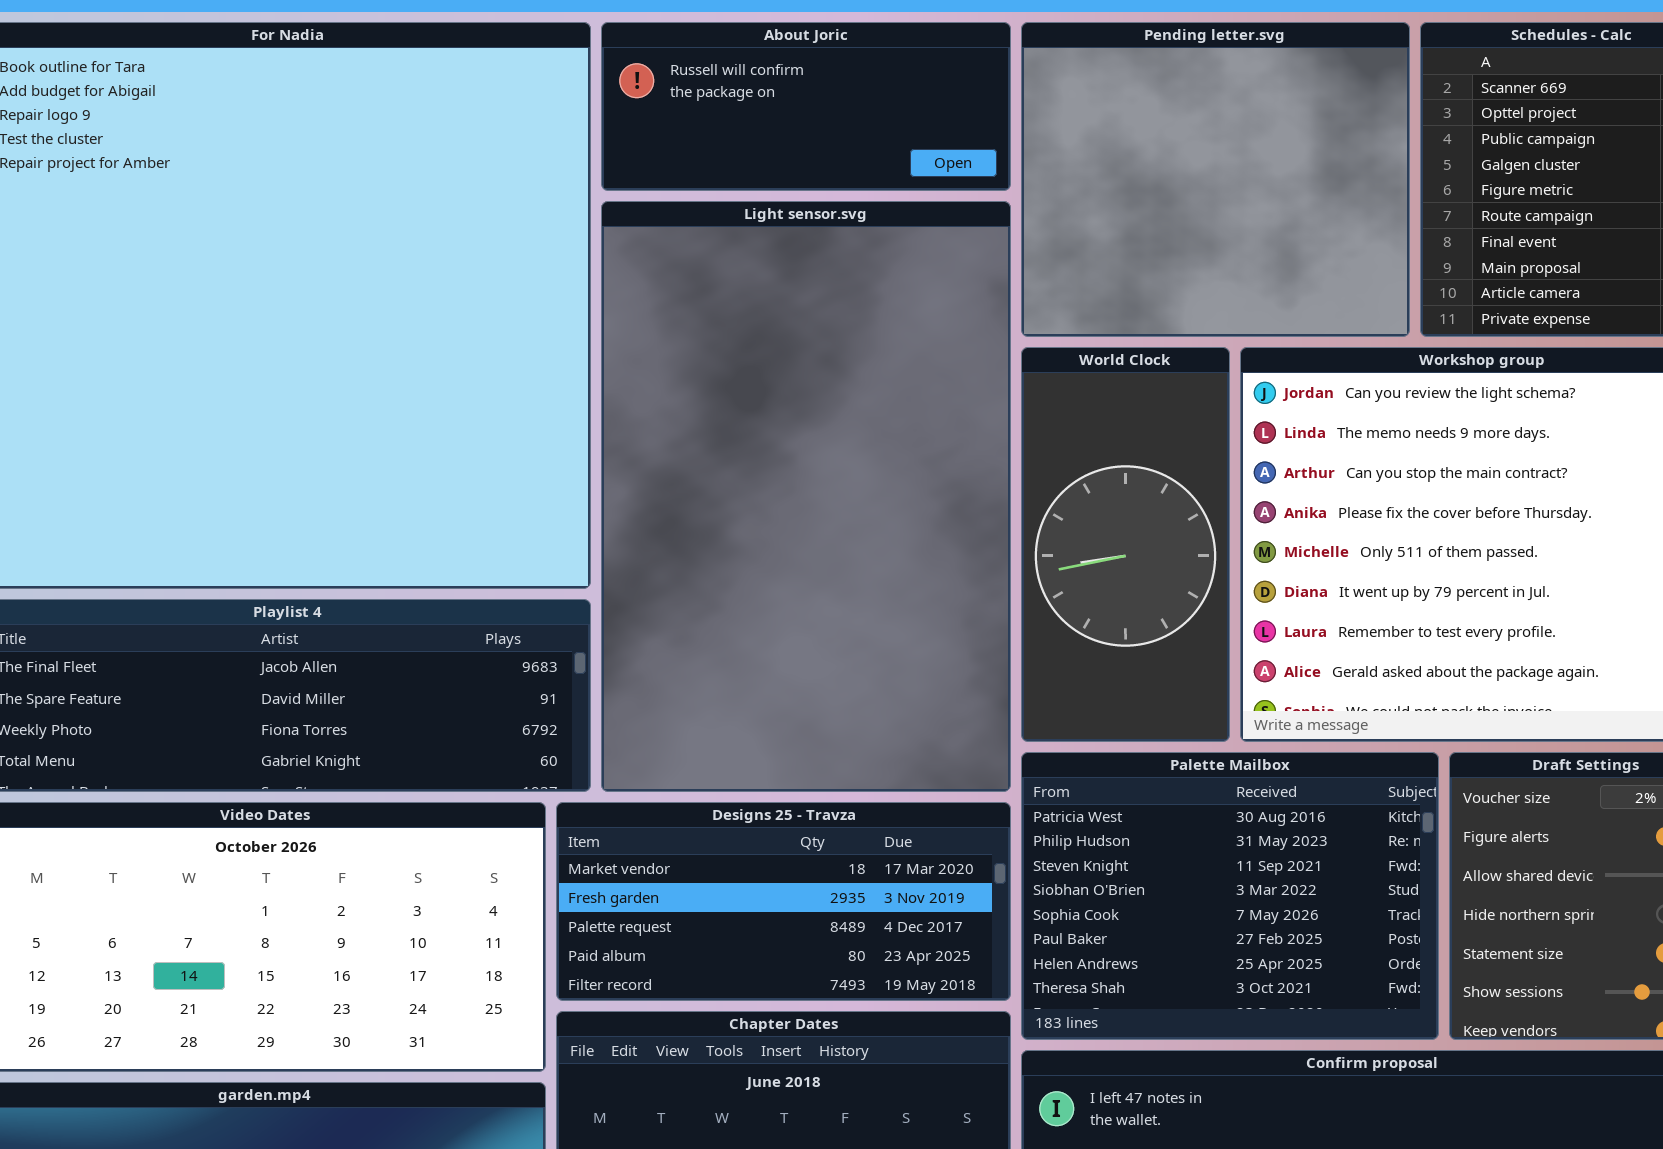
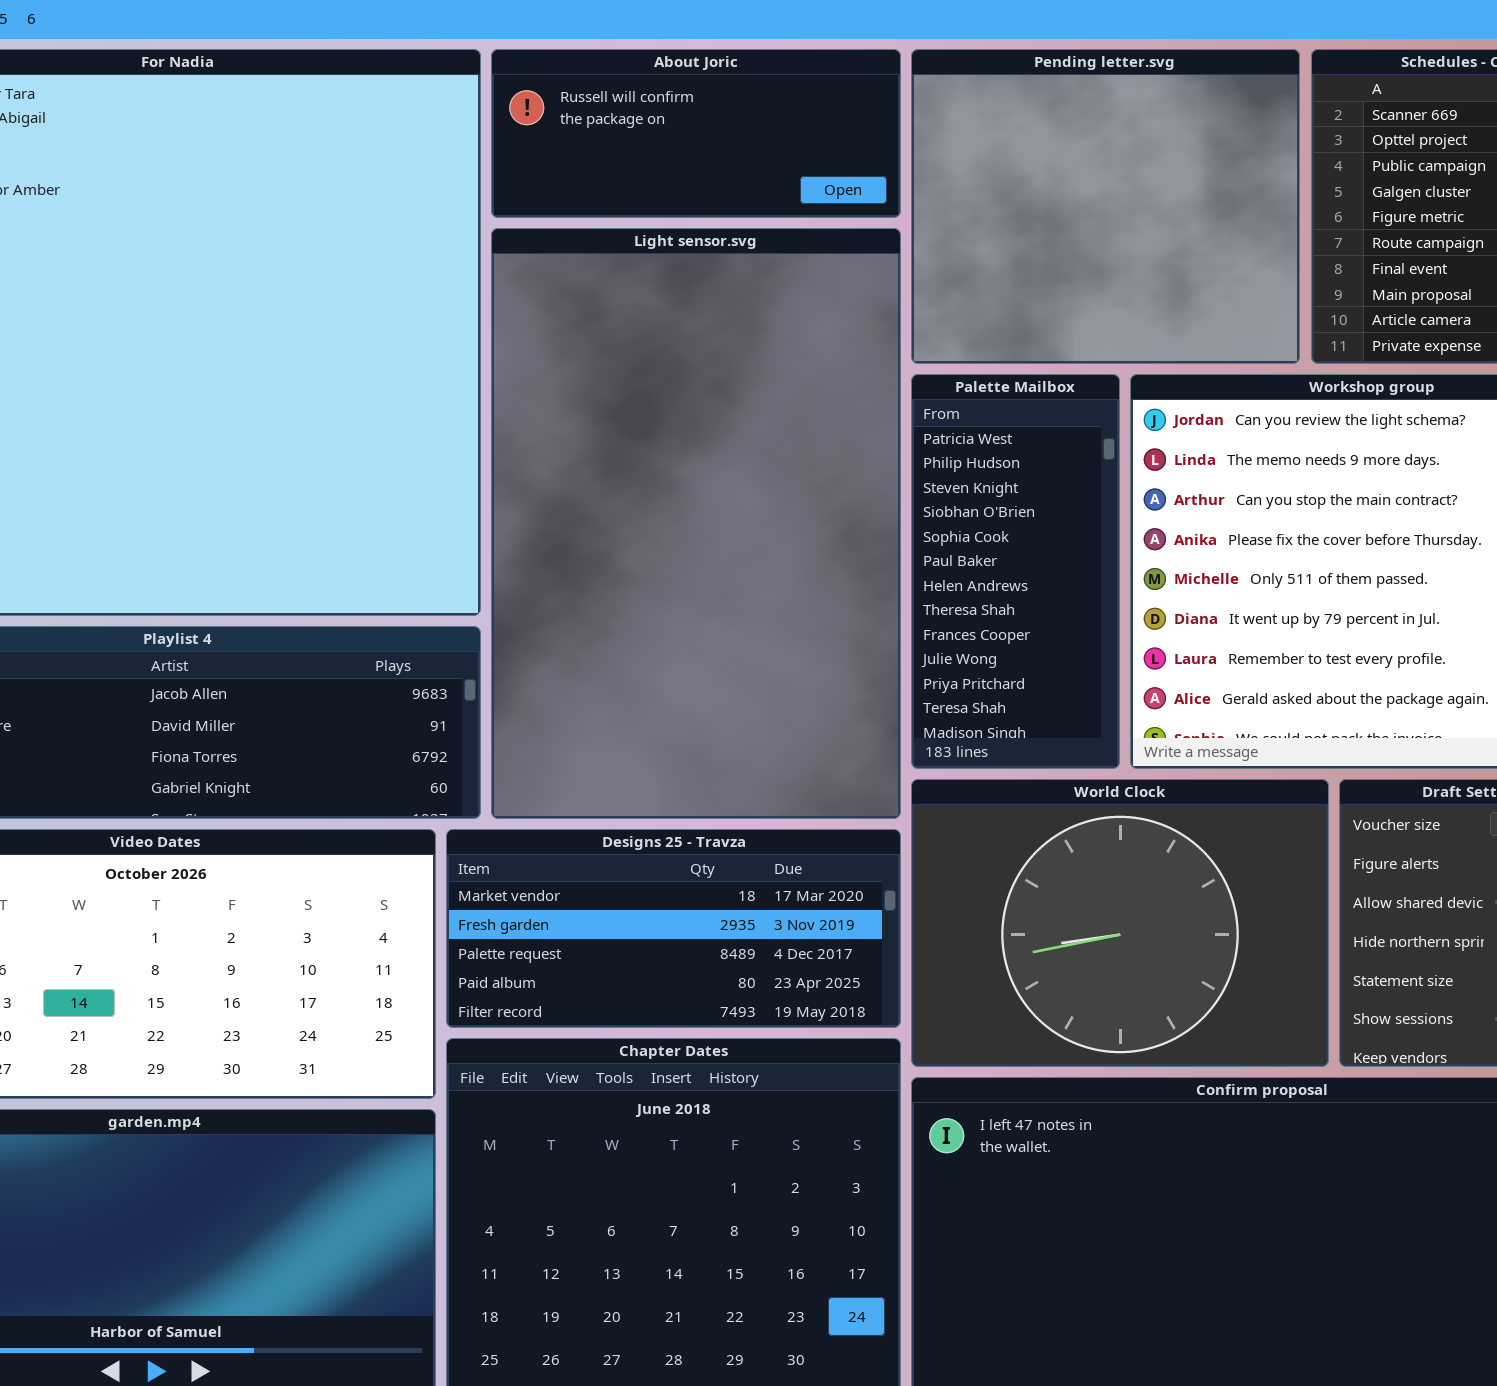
World Clock: [1021,347,1230,742] -> [911,779,1329,1067], moved, resized
Palette Mailbox: [1021,752,1439,1040] -> [911,374,1120,769], moved, resized

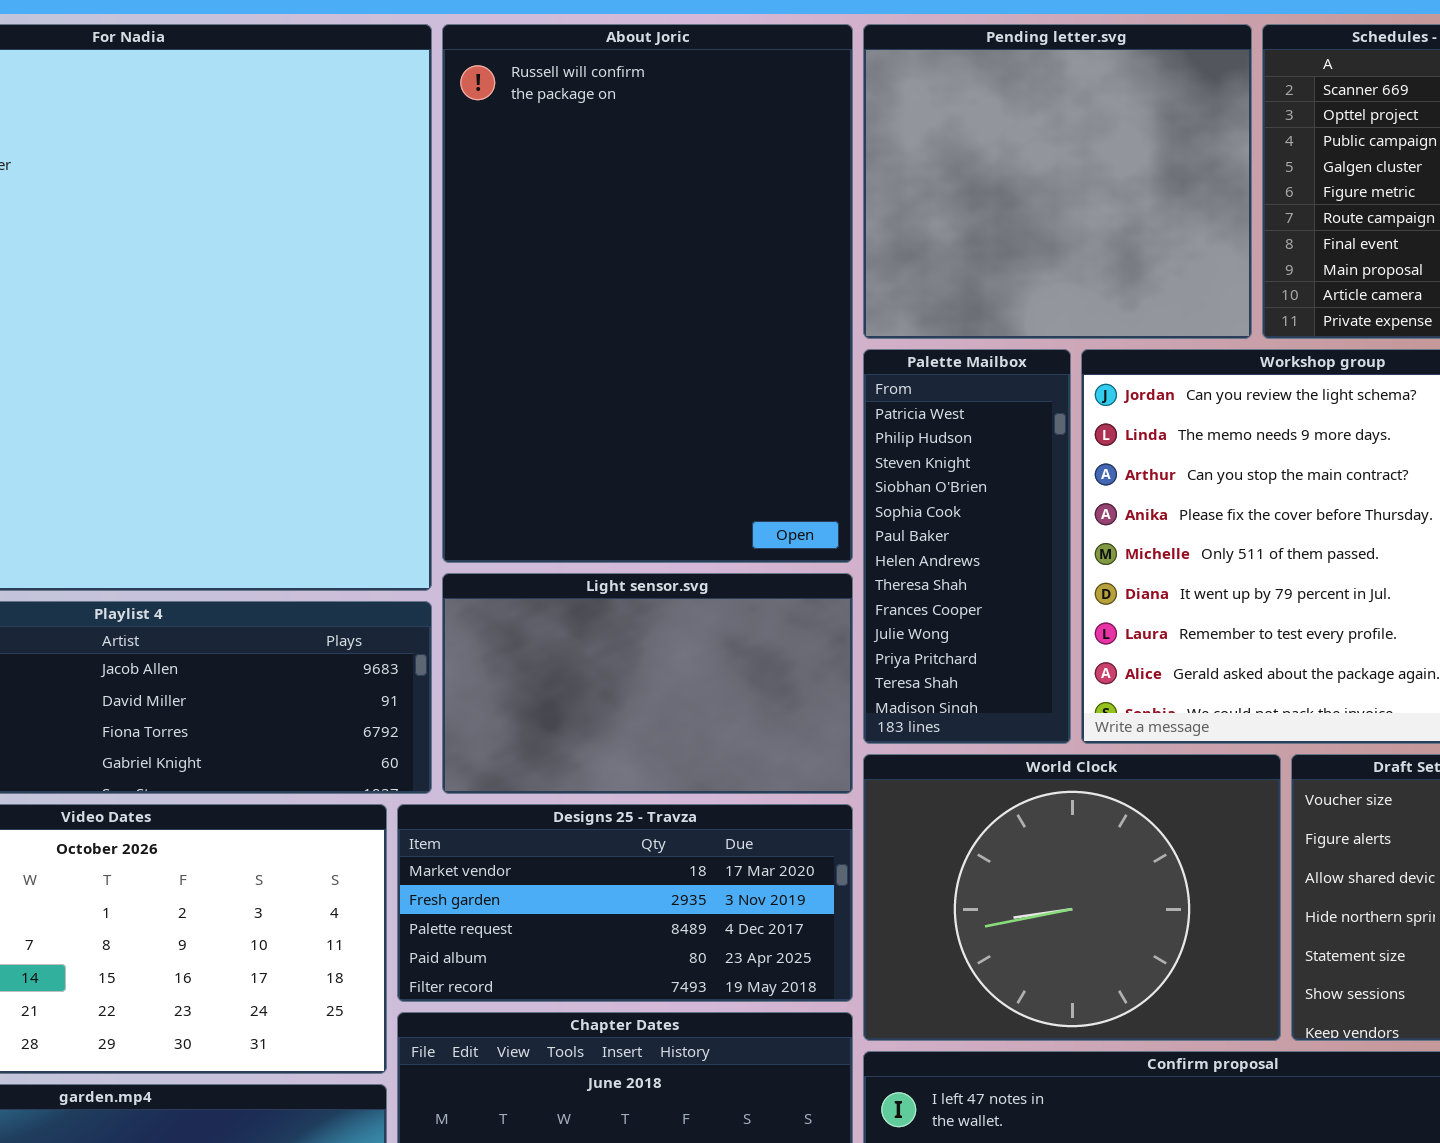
About Joric: [491,49,901,218] -> [442,24,853,563], resized
Light sensor.svg: [491,228,901,819] -> [442,573,853,794], resized

